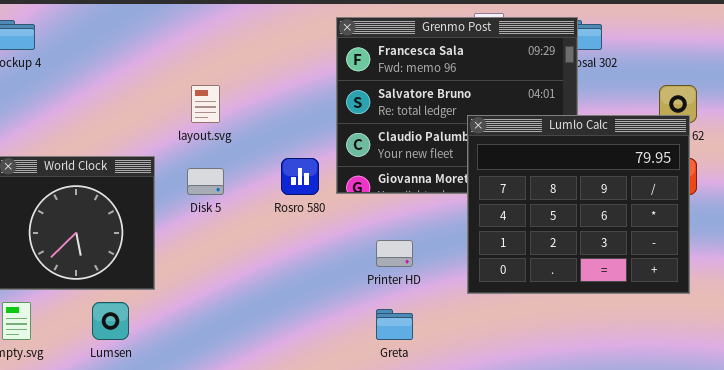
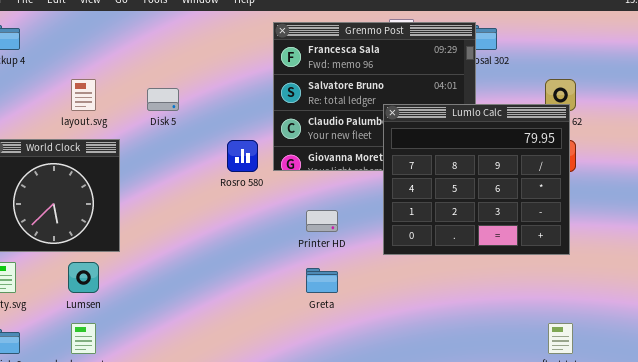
layout.svg: [191,85,220,123] -> [71,79,96,111], moved
Disk 5: [187,168,224,195] -> [147,88,179,111], moved

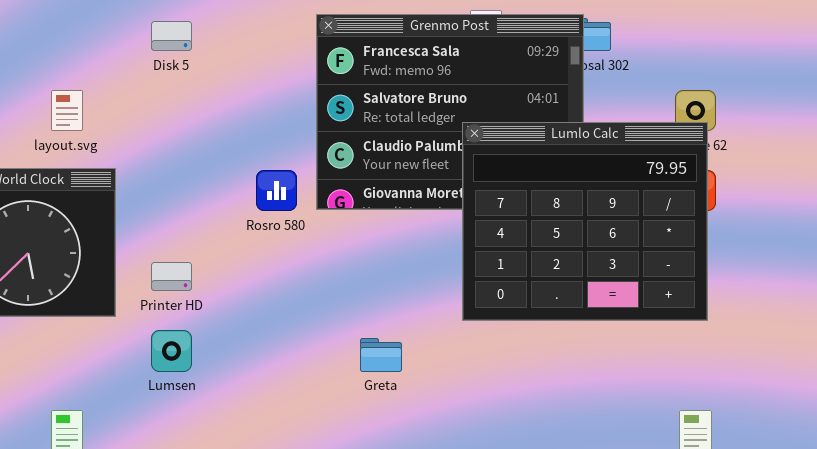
Disk 5: [147,88,179,111] -> [151,21,192,51], moved
Printer HD: [306,210,338,232] -> [151,262,192,291], moved
Lumsen: [68,262,99,293] -> [151,330,192,372], moved

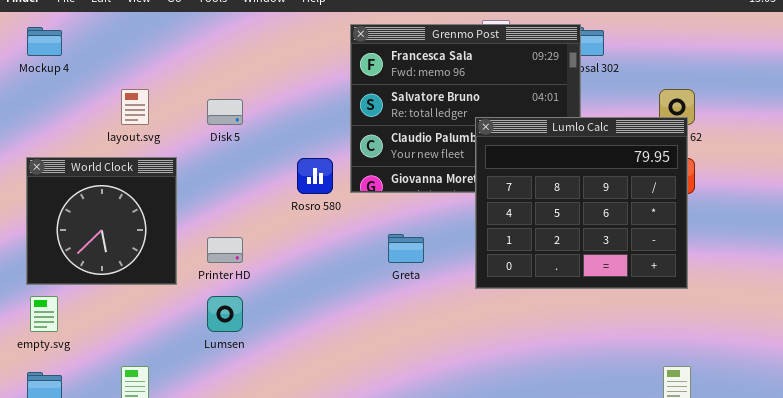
Disk 5: [151,21,192,51] -> [207,99,243,125], moved
Greta: [360,338,402,372] -> [388,234,424,263], moved

